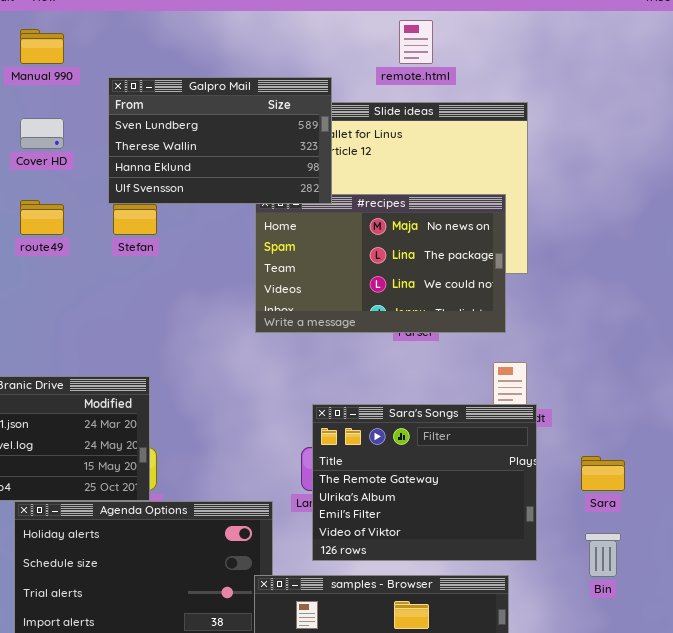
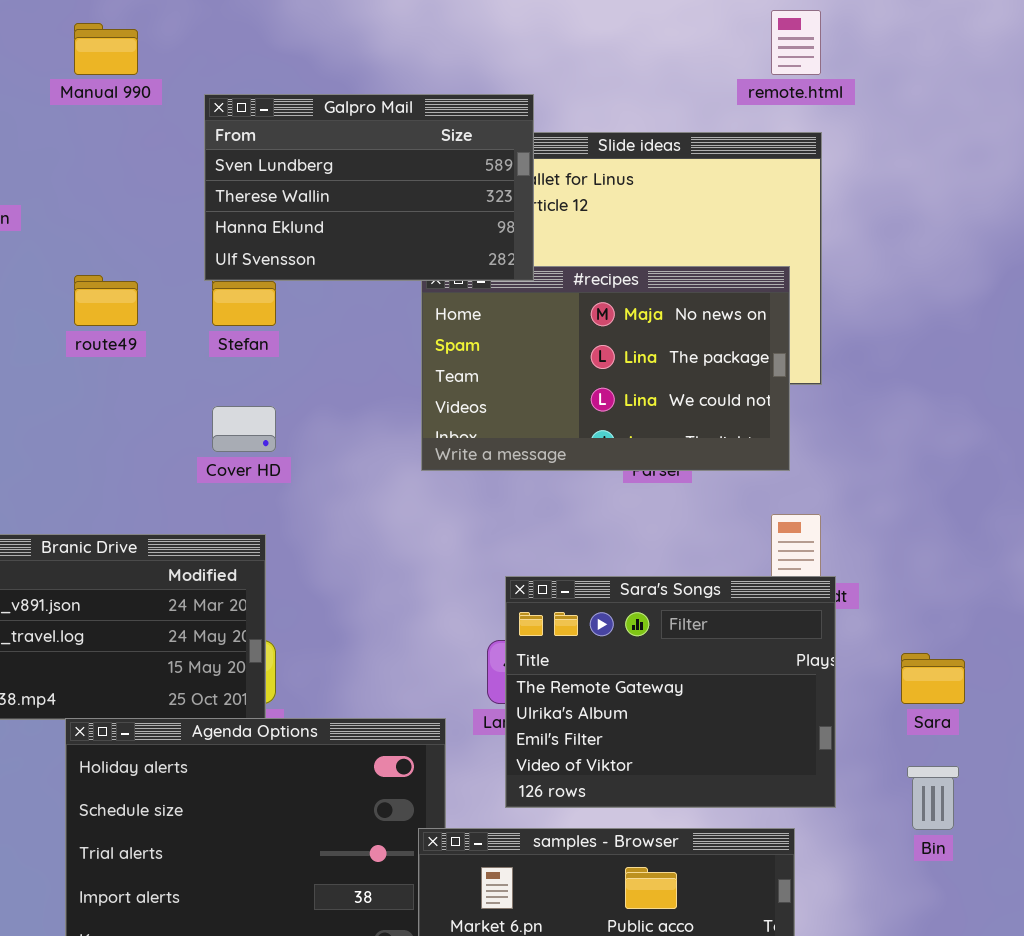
remote.html: [399,20,433,64] -> [771,10,821,75], moved
Cover HD: [20,118,64,149] -> [212,406,276,452], moved

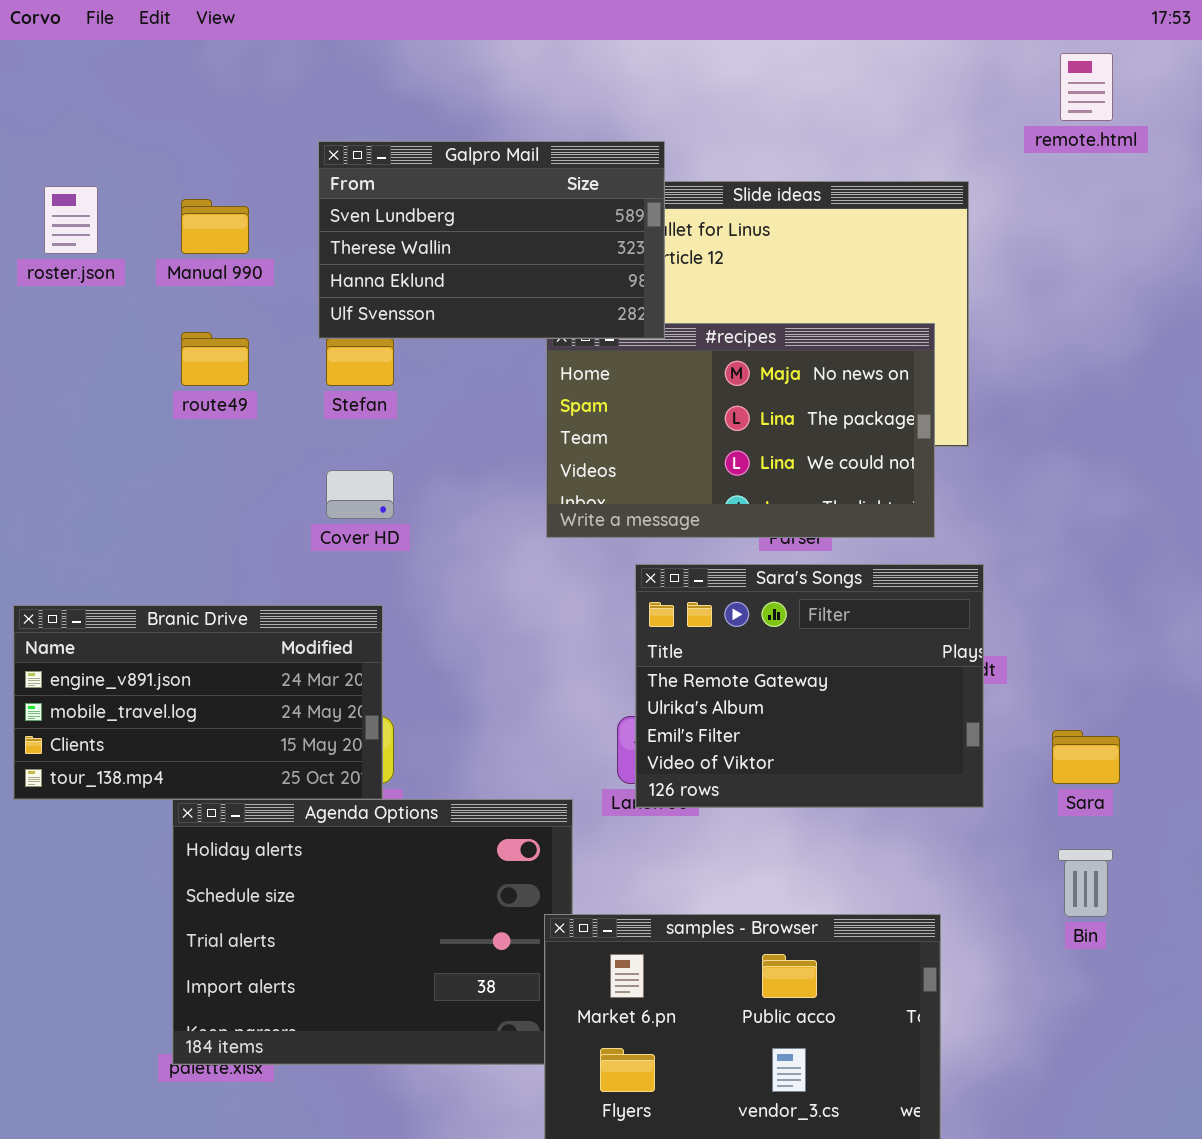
remote.html: [771,10,821,75] -> [1060,53,1113,121], moved
Manual 990: [74,23,138,75] -> [181,199,249,254], moved
Sara's Songs: [505,576,836,808] -> [635,564,984,808], moved

